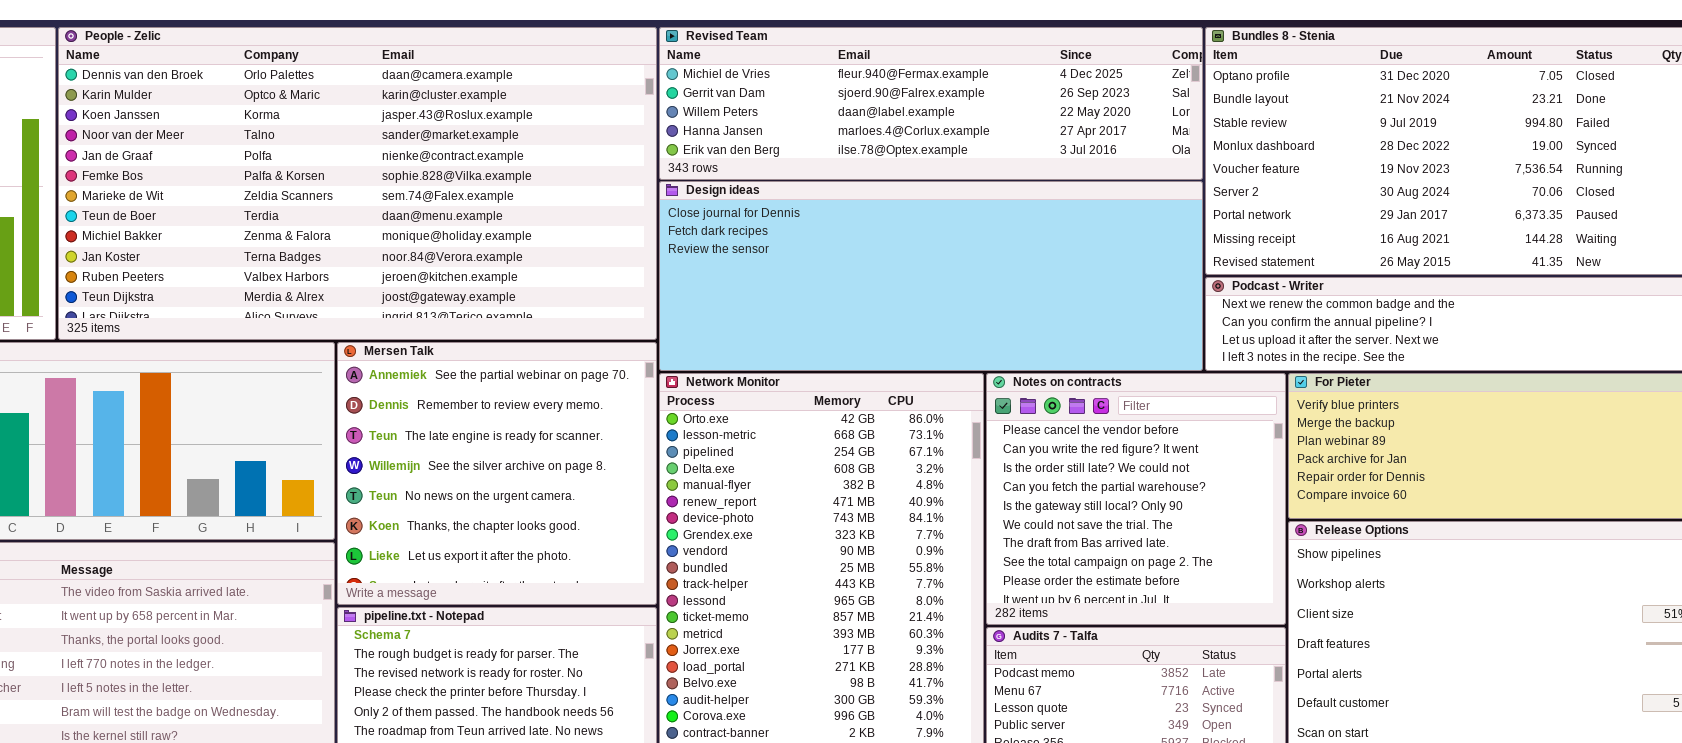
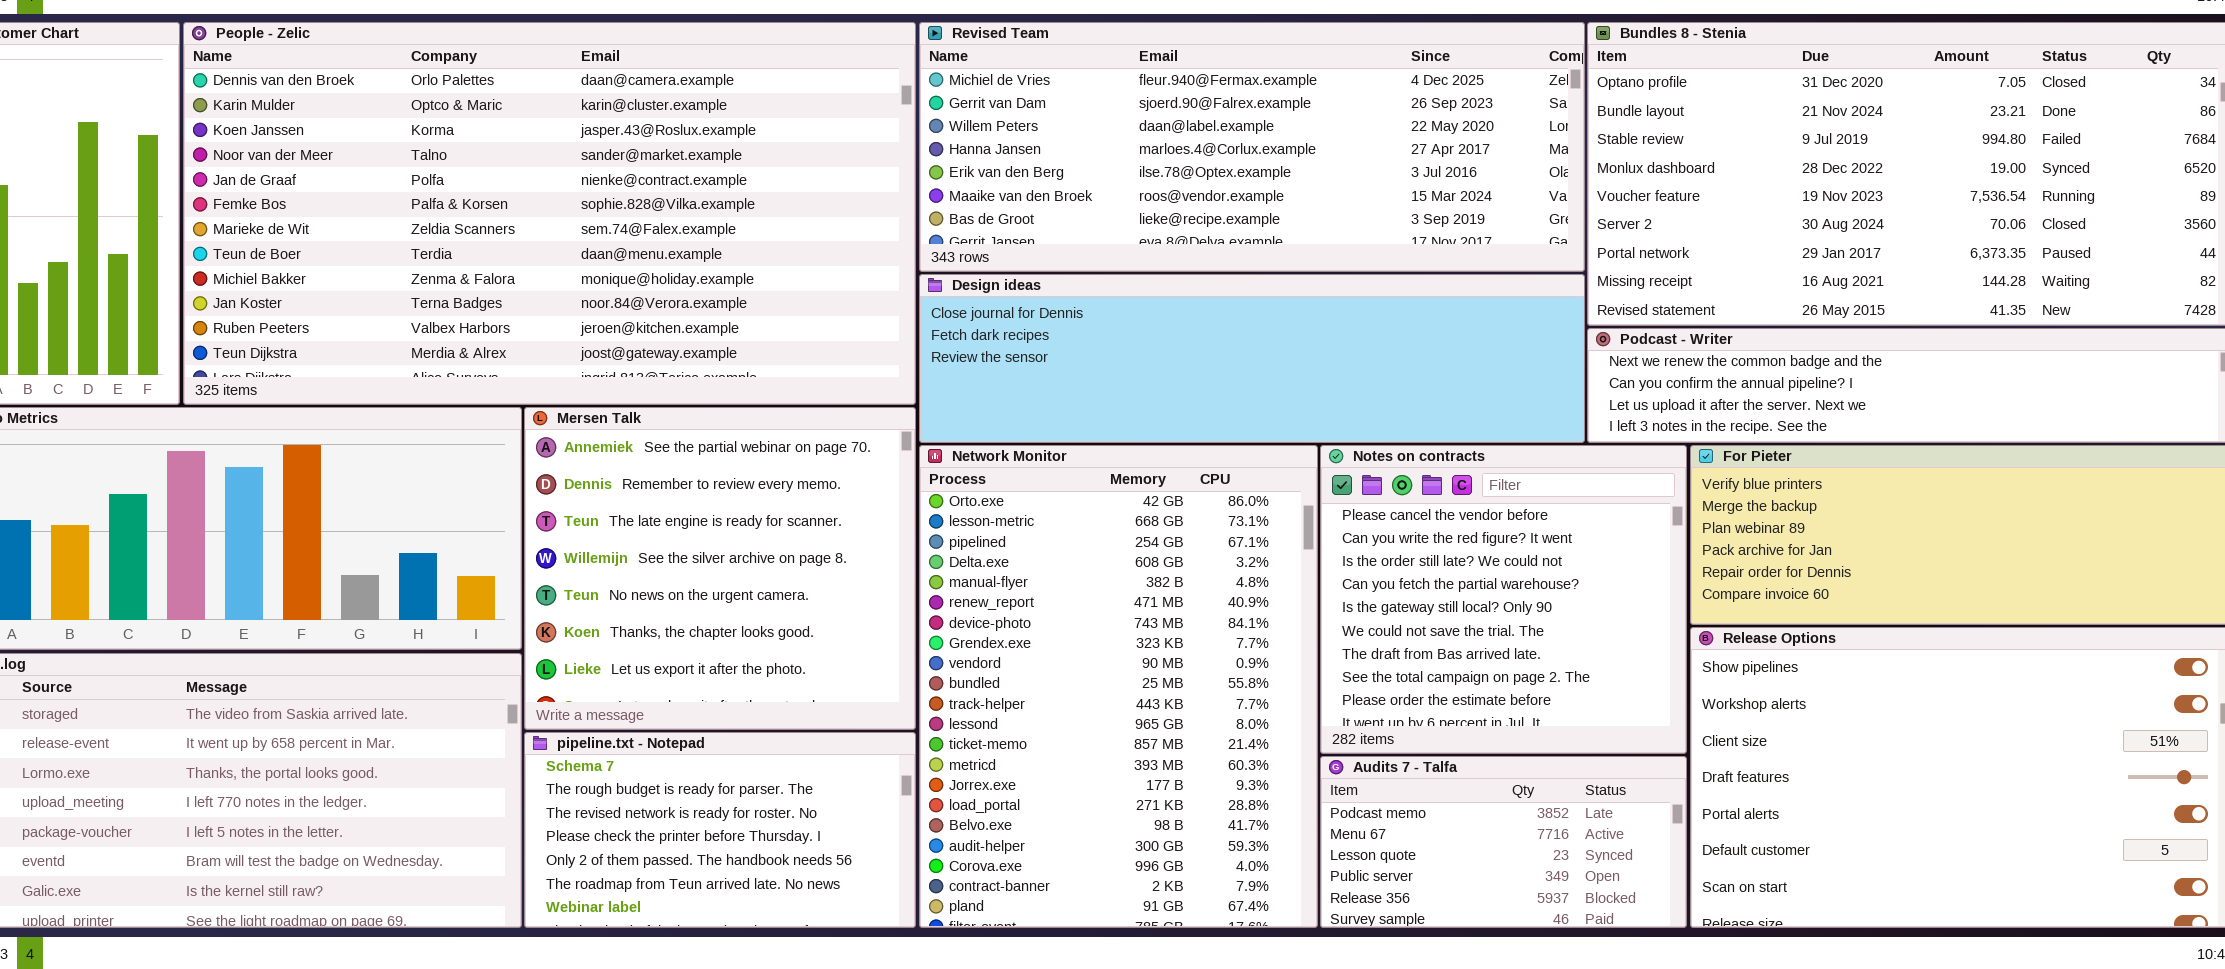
Revised Team: [659,27,1203,180] -> [919,22,1585,272], resized
Design ideas: [659,181,1203,371] -> [919,274,1585,443], resized

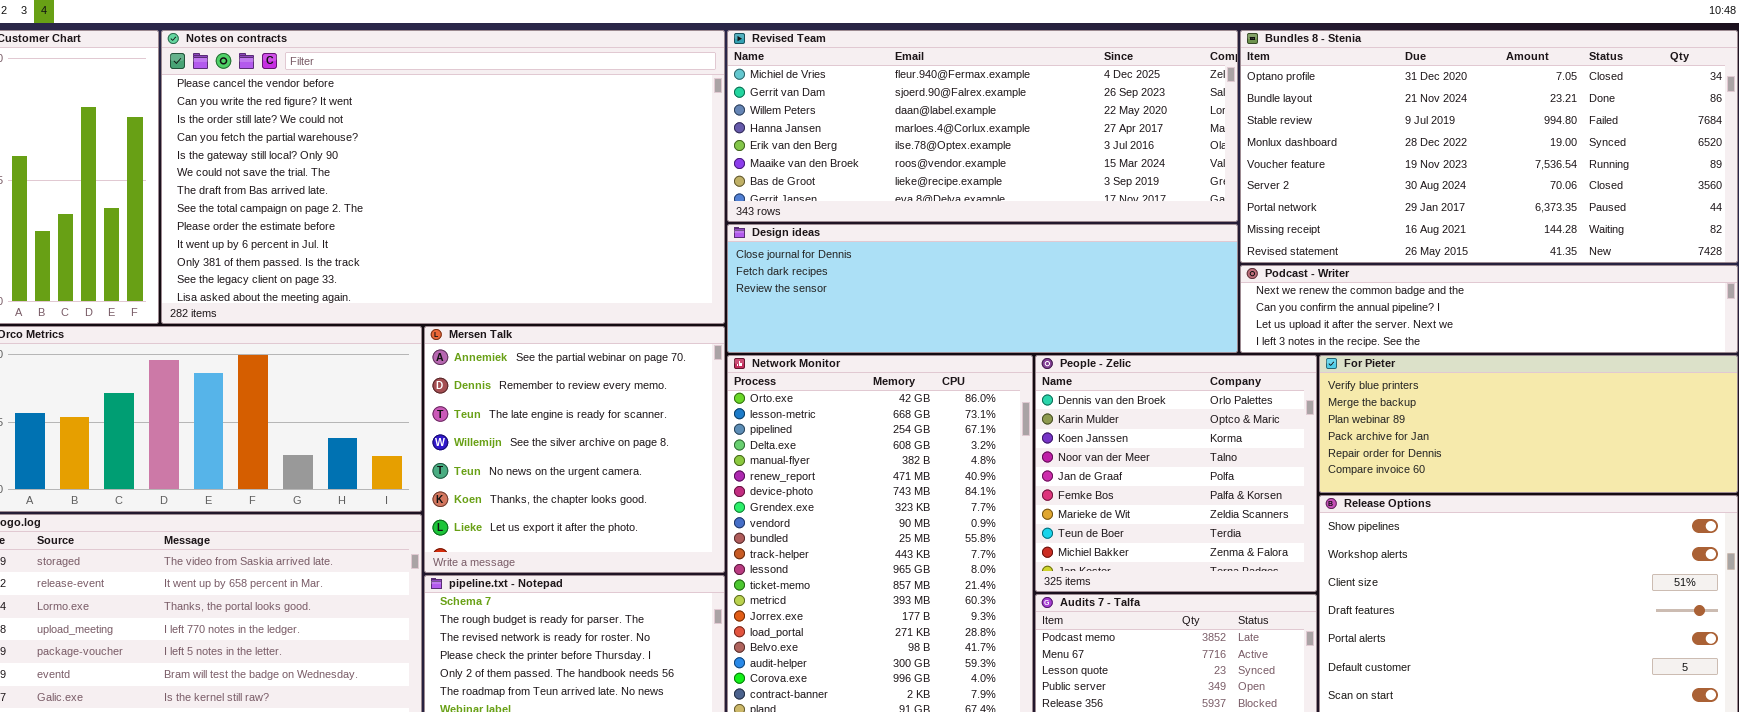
People - Zelic: [183,22,916,405] -> [1035,355,1317,592], moved, resized
Notes on contracts: [1320,445,1687,754] -> [161,30,725,324], moved, resized

